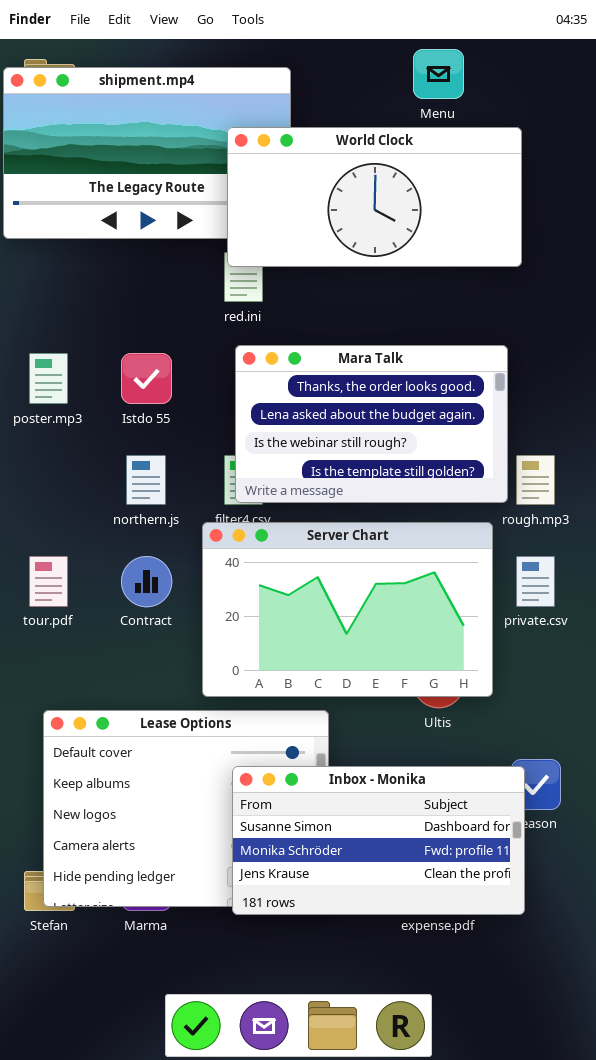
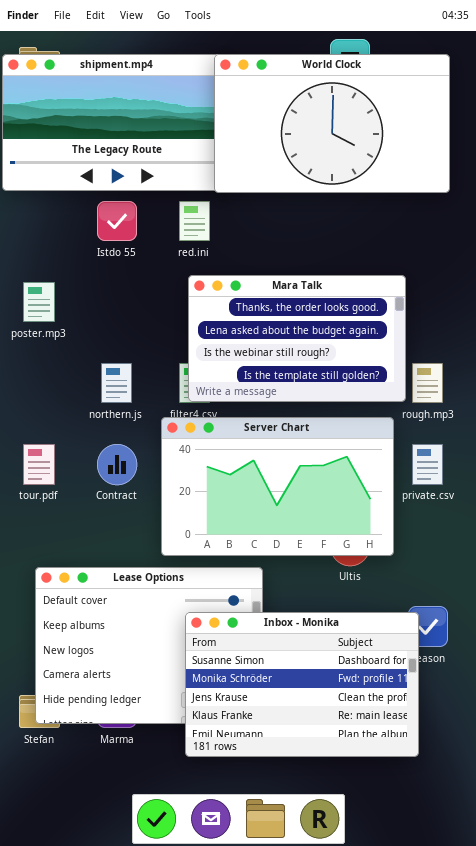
World Clock: [227,127,522,267] -> [214,54,450,193], moved, resized
Istdo 55: [121,353,172,404] -> [97,201,137,241], moved
Inbox - Monika: [232,766,525,915] -> [185,612,419,757], resized

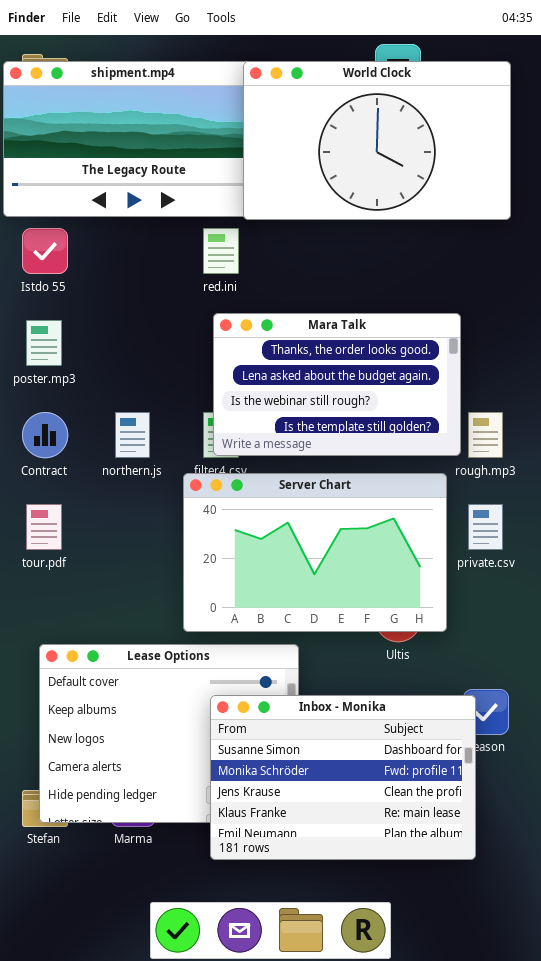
Istdo 55: [97,201,137,241] -> [22,228,68,274], moved
Contract: [97,444,137,485] -> [22,412,68,458], moved

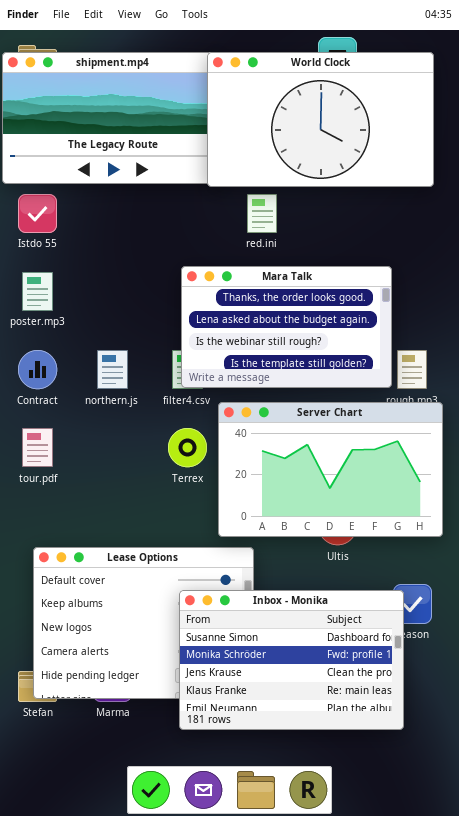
red.ini: [203,228,239,274] -> [247,194,277,233], moved
Server Chart: [183,473,447,632] -> [218,402,443,537], moved

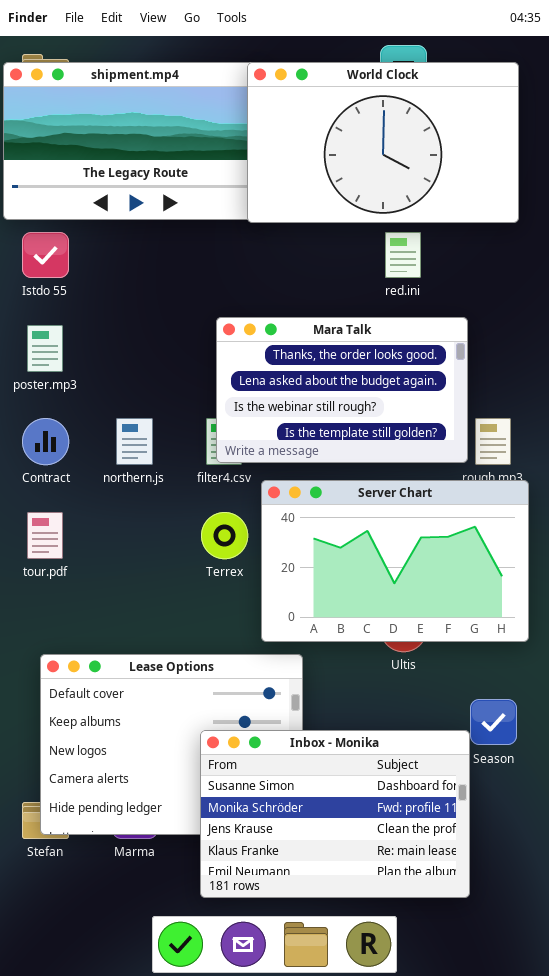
red.ini: [247,194,277,233] -> [385,232,421,278], moved
Inbox - Monika: [179,590,404,730] -> [200,730,470,898], moved

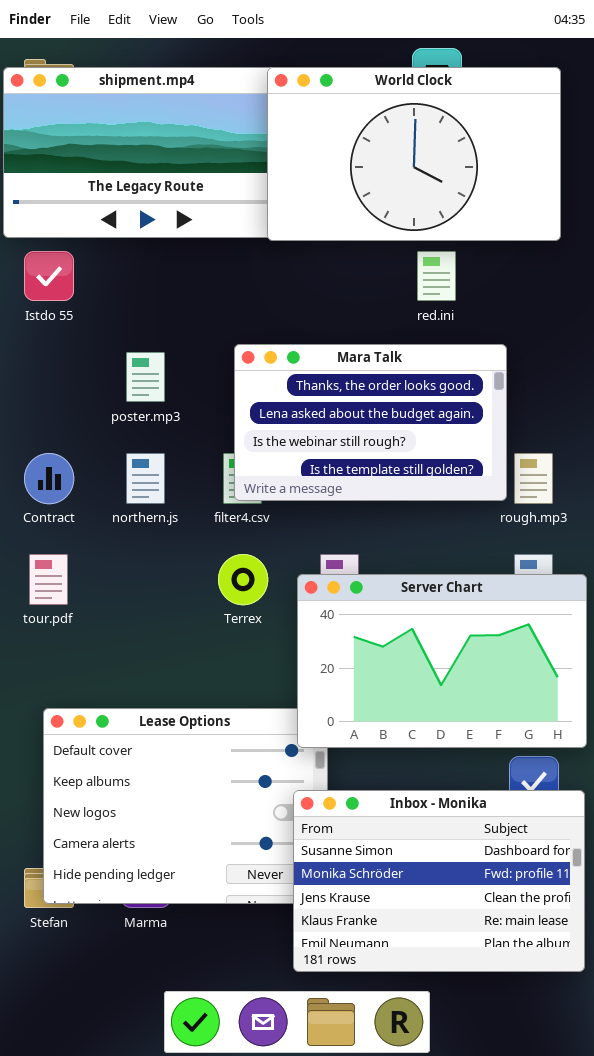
poster.mp3: [27,325,63,372] -> [126,352,165,402], moved
Server Chart: [261,480,529,642] -> [297,574,587,748], moved
Inbox - Monika: [200,730,470,898] -> [293,790,585,972], moved

